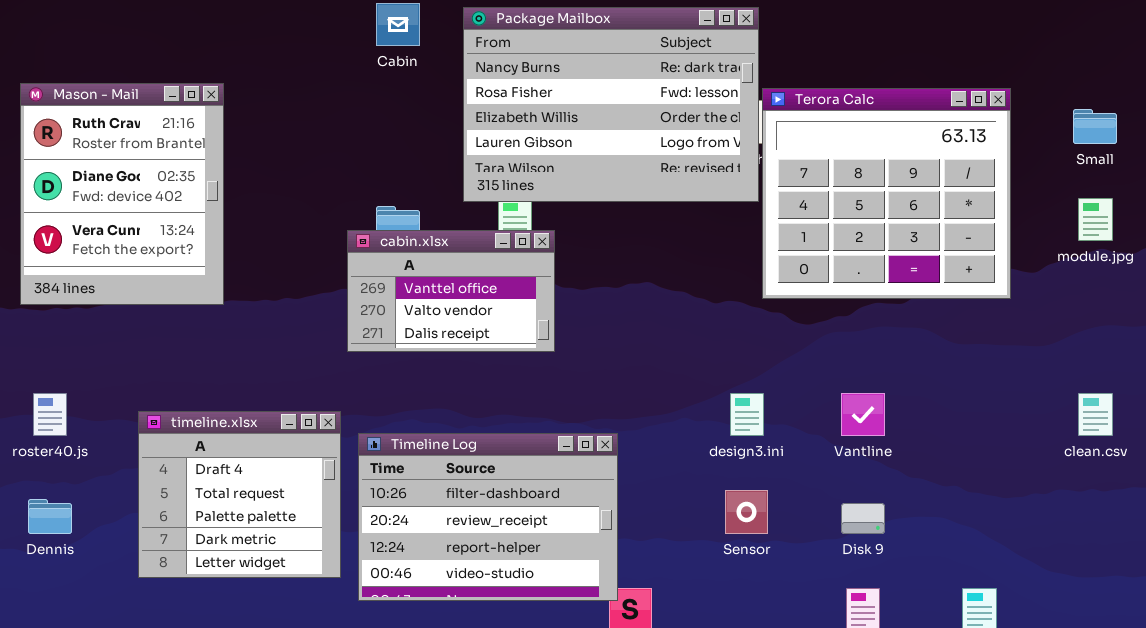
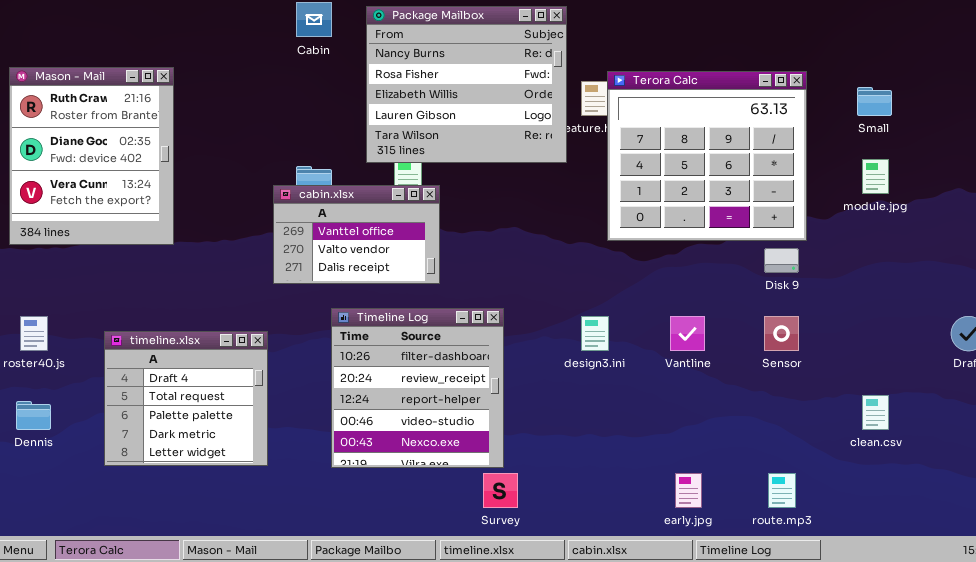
Package Mailbox: [463,7,759,202] -> [366,6,567,163], resized
clean.csv: [1078,393,1113,436] -> [862,395,889,430], moved
Timeline Log: [358,433,618,601] -> [331,308,504,468], moved, resized
Sensor: [725,490,768,534] -> [764,316,799,351], moved
Disk 9: [841,503,885,534] -> [764,248,799,273], moved

